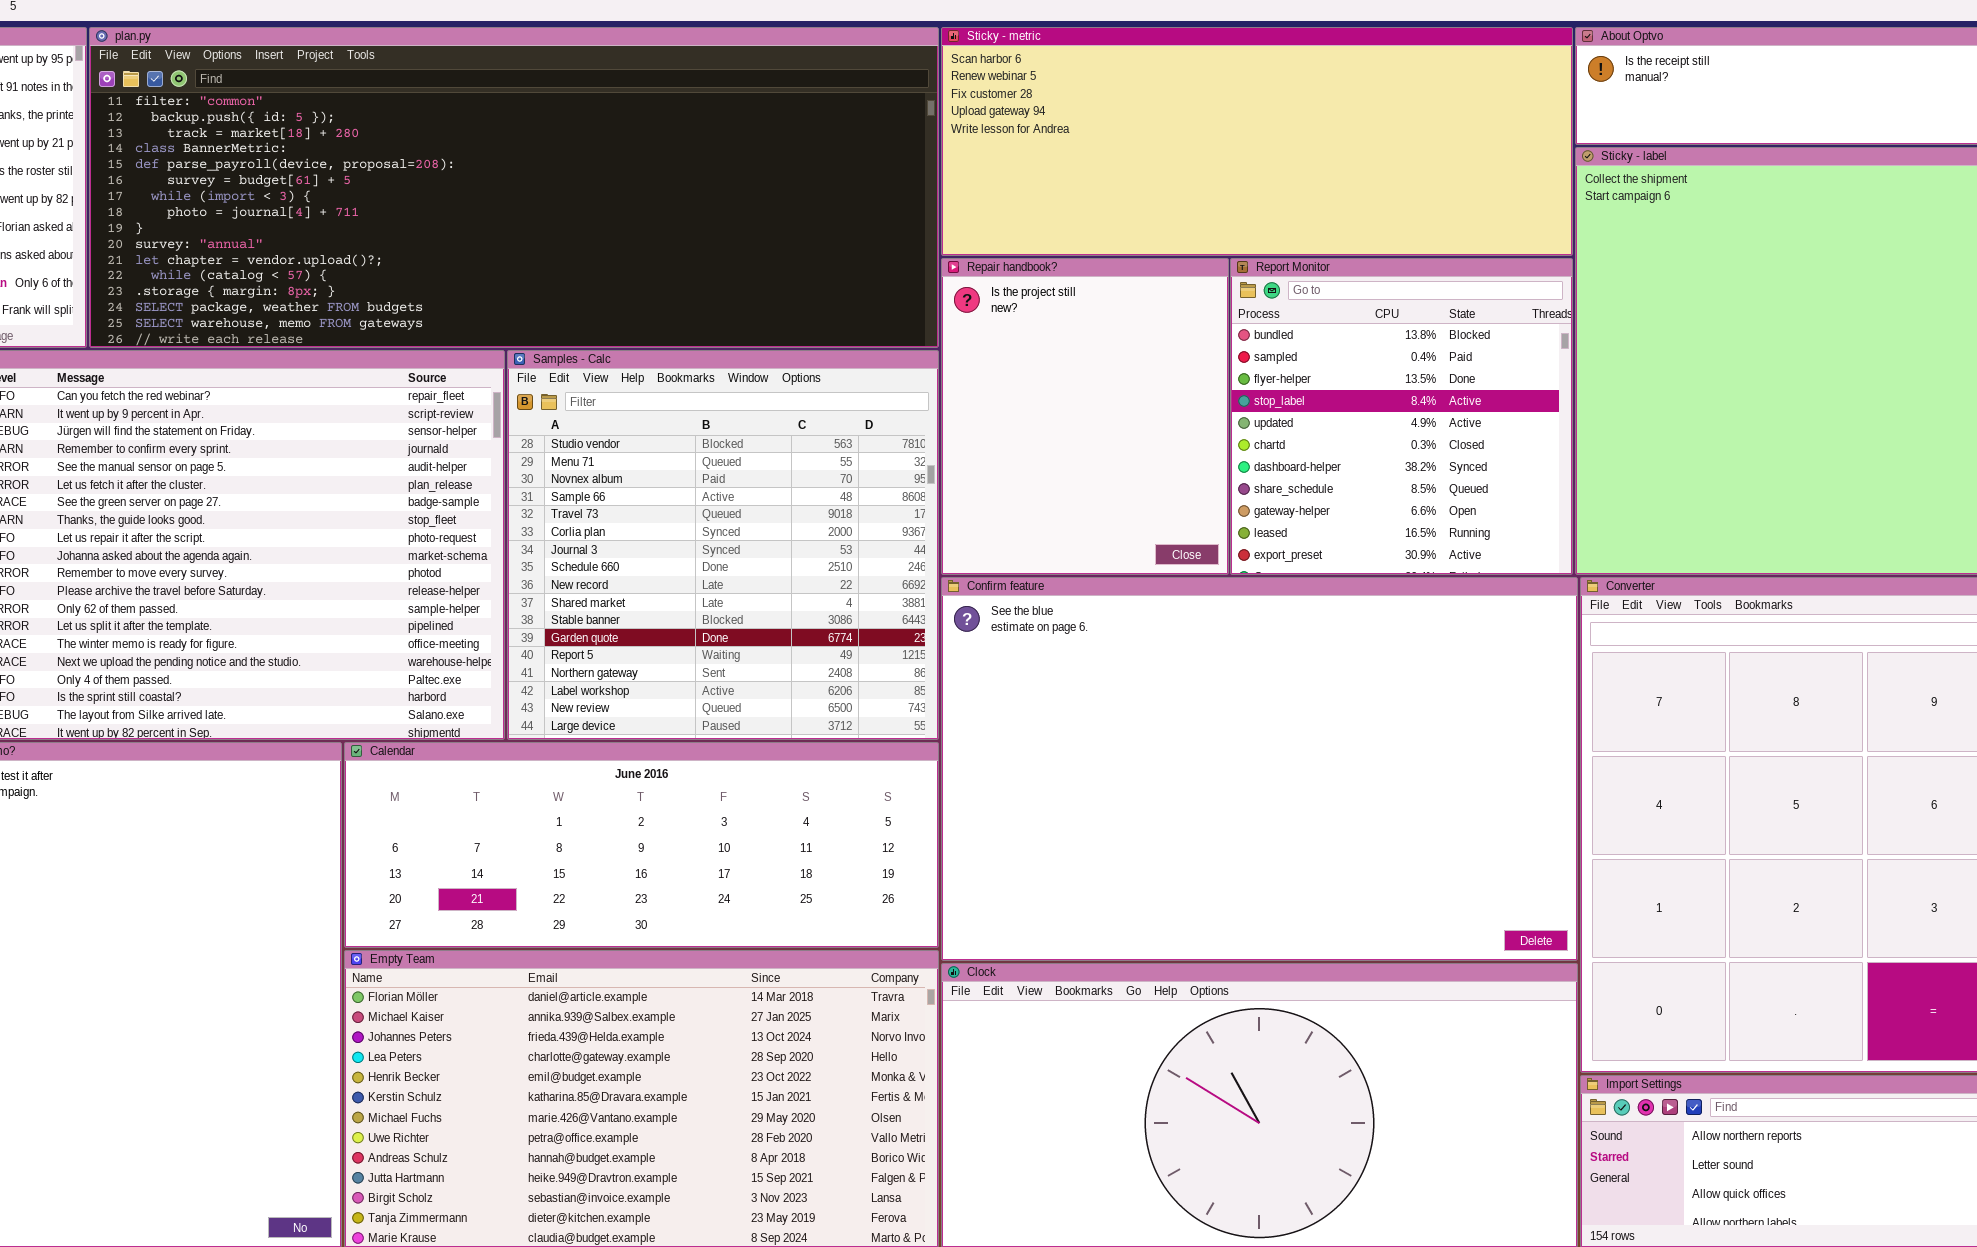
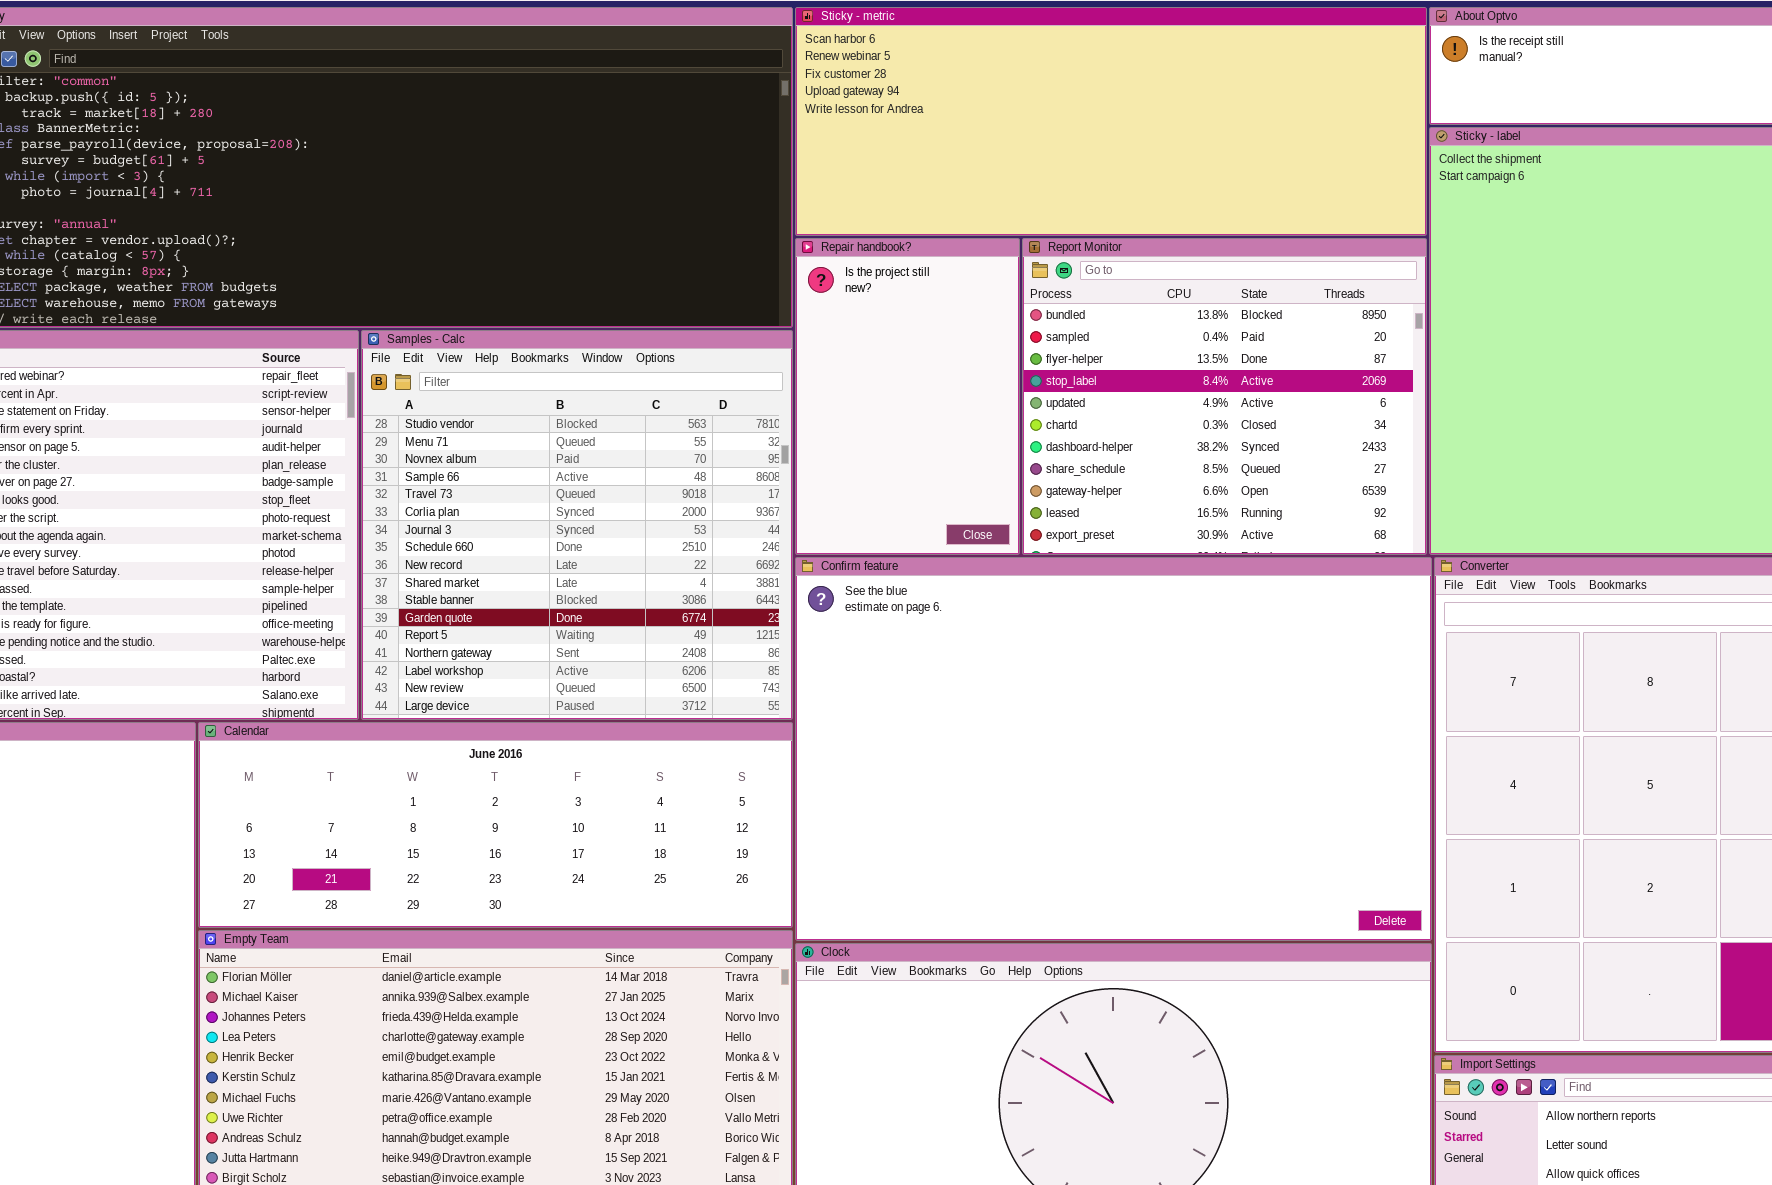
Repair handbook?: [941,258,1229,575] -> [795,238,1020,555], resized
Report Monitor: [1230,258,1573,575] -> [1022,238,1427,555], resized

